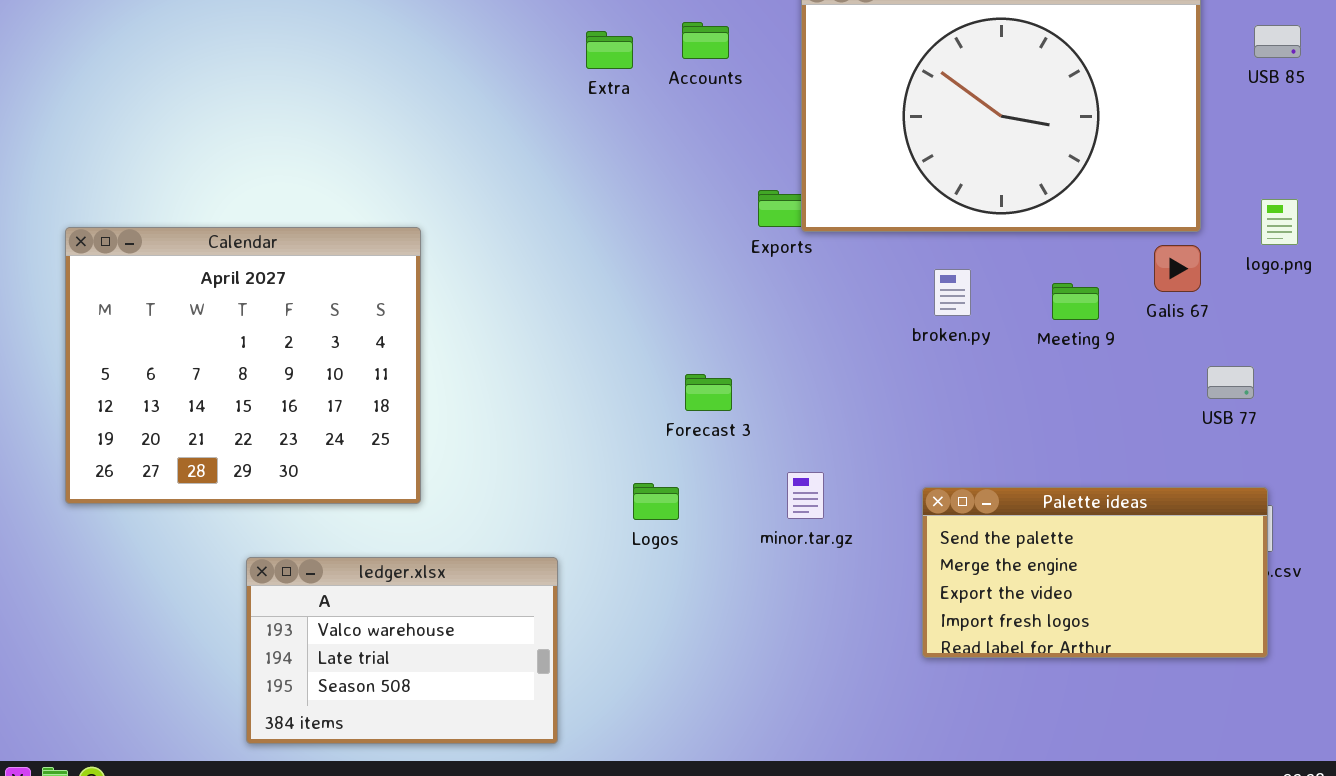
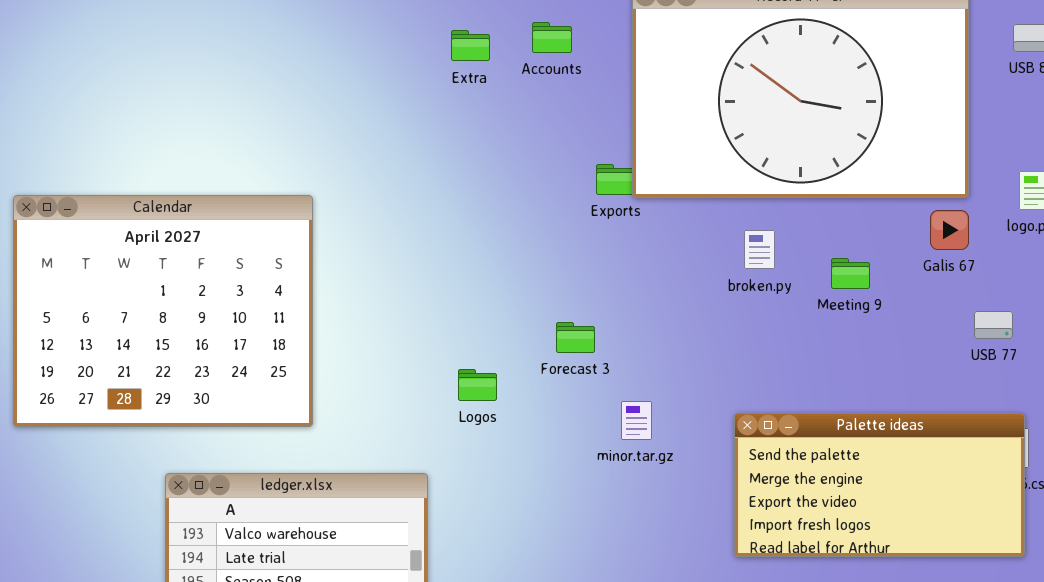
Meeting 9: [1052,283,1099,320] -> [831,258,870,289], moved
Forecast 3: [685,374,732,411] -> [556,322,595,353], moved
Logos: [633,483,679,520] -> [458,369,497,401], moved

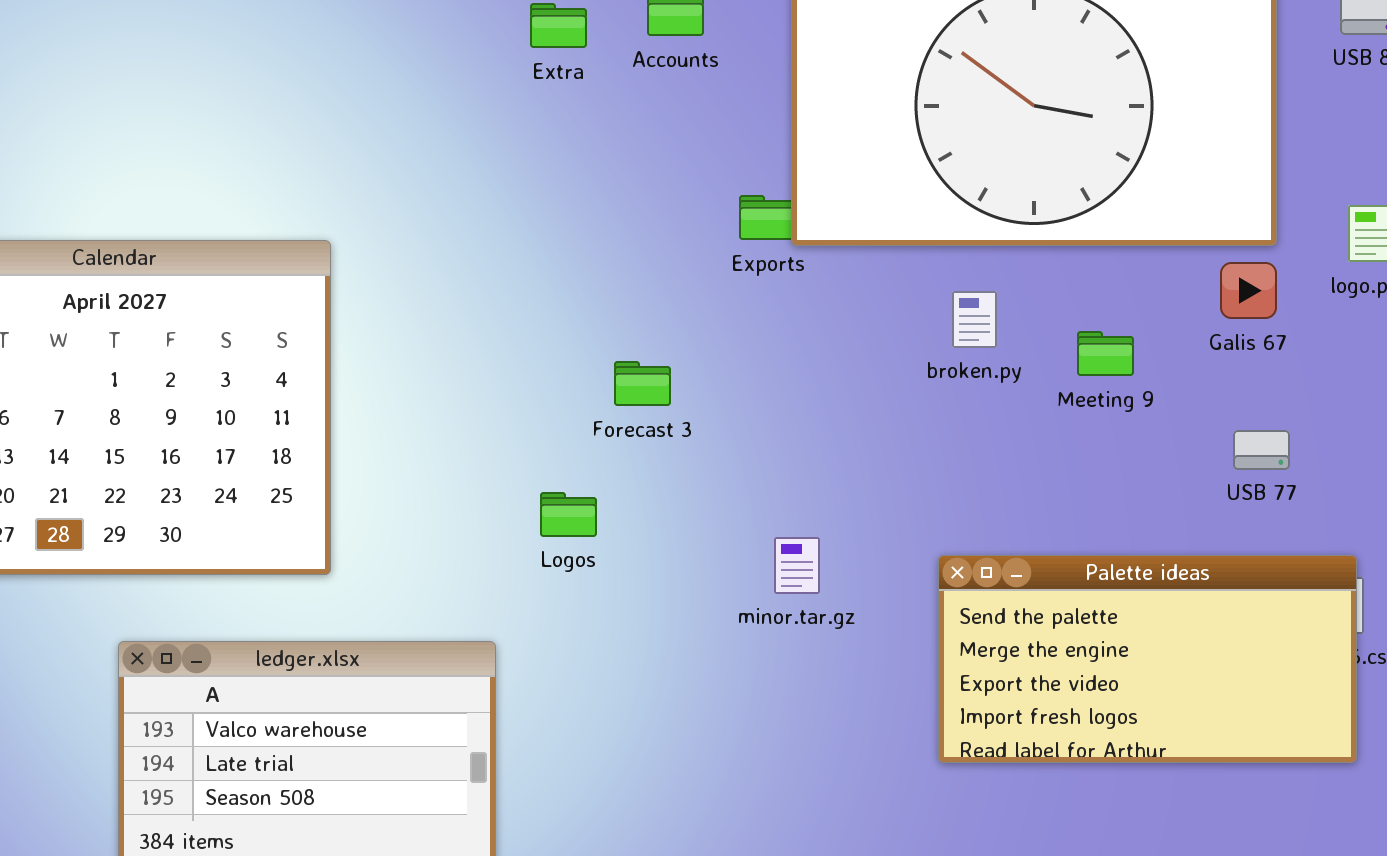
USB 77: [974,311,1013,339] -> [1233,430,1290,470], moved
Forecast 3: [556,322,595,353] -> [614,361,671,406], moved

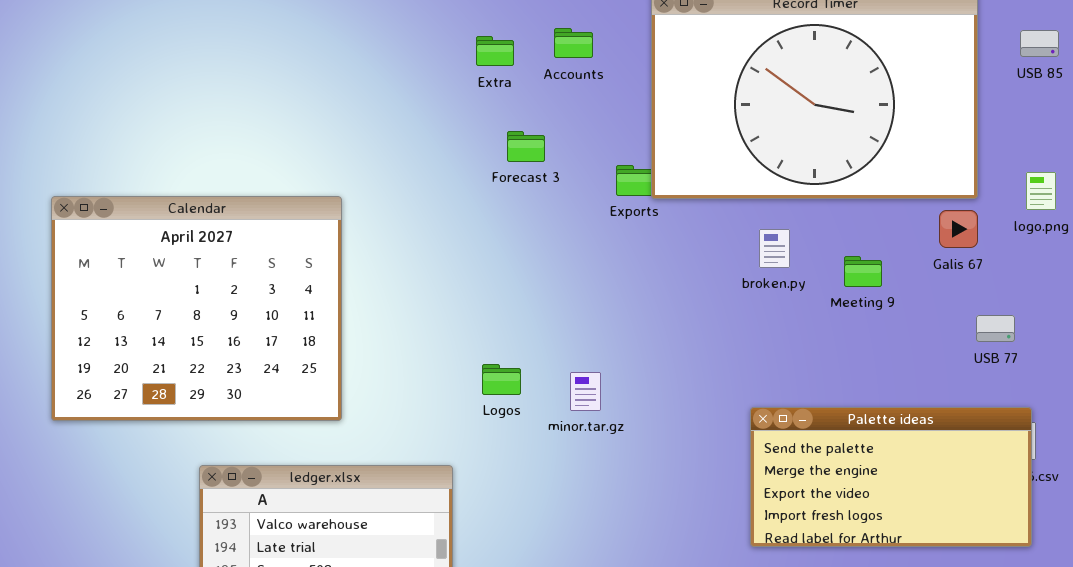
Forecast 3: [614,361,671,406] -> [507,131,545,162], moved
USB 77: [1233,430,1290,470] -> [976,315,1015,342], moved
minor.tar.gz: [774,537,820,594] -> [570,372,601,411], moved

